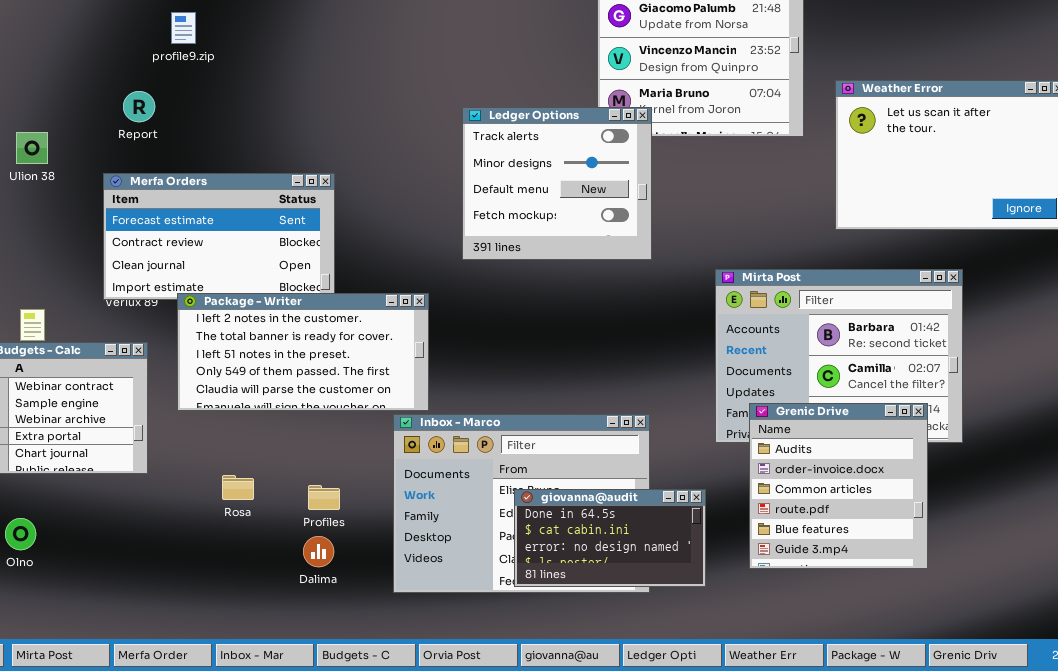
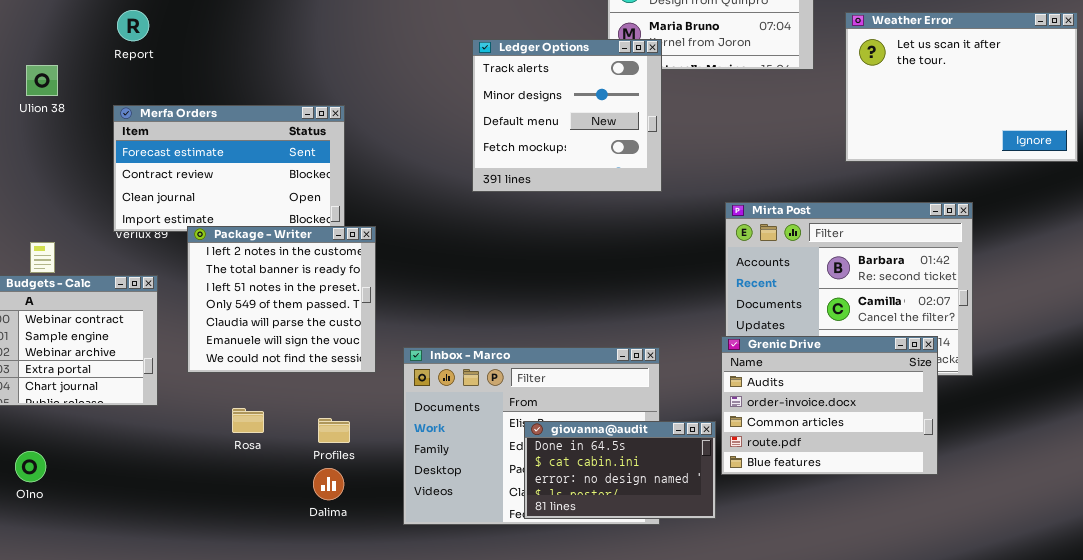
Report: [123,91,155,122] -> [117,10,149,41], moved
Package - Writer: [177,293,429,411] -> [187,226,376,373], resized
Grenic Drive: [749,403,928,569] -> [721,336,938,475], resized

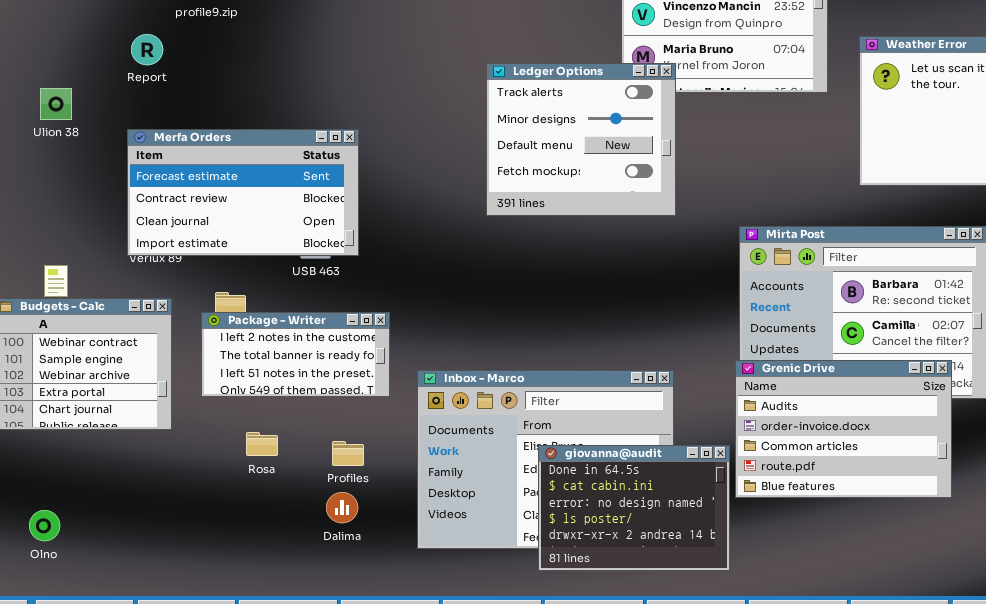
Package - Writer: [187,226,376,373] -> [201,312,390,397], resized
giovanna@audit: [524,421,716,519] -> [538,445,730,571], resized
Olno: [15,451,46,482] -> [29,510,60,541], moved

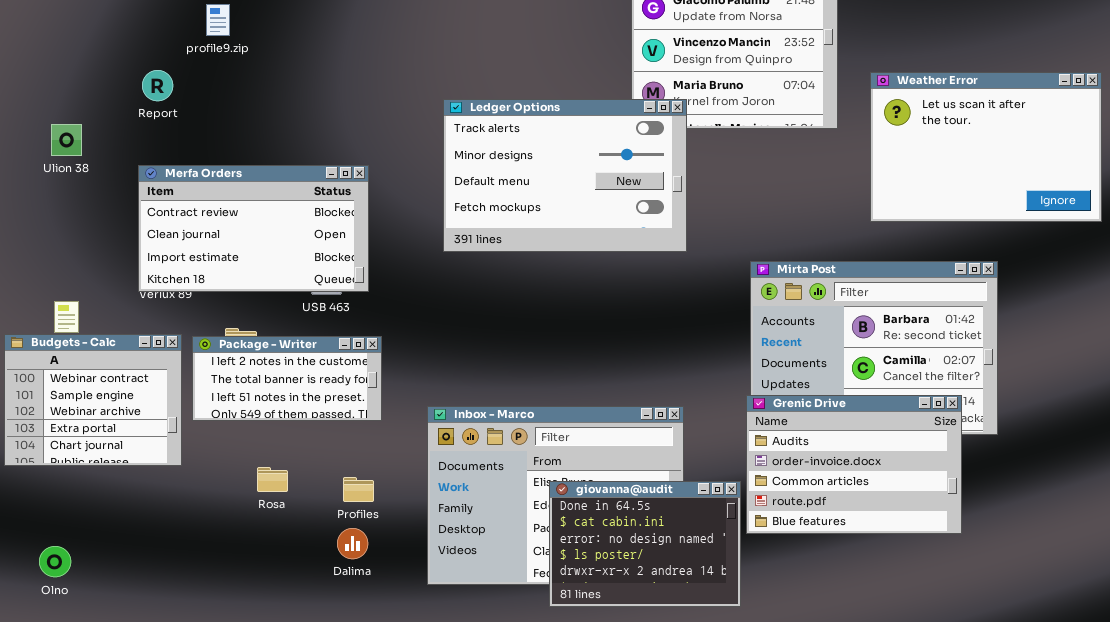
Ledger Options: [486,63,676,216] -> [443,99,687,252], resized
Merfa Orders: [127,129,359,256] -> [138,165,369,292], scrolled down 1 row
Package - Writer: [201,312,390,397] -> [192,336,382,421], moved

